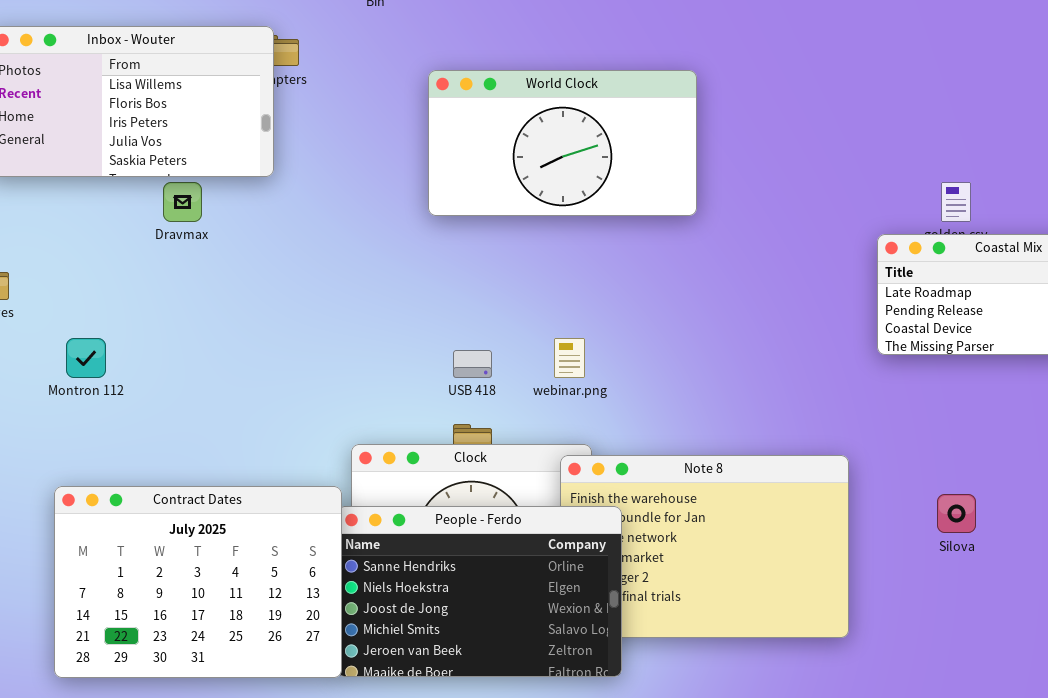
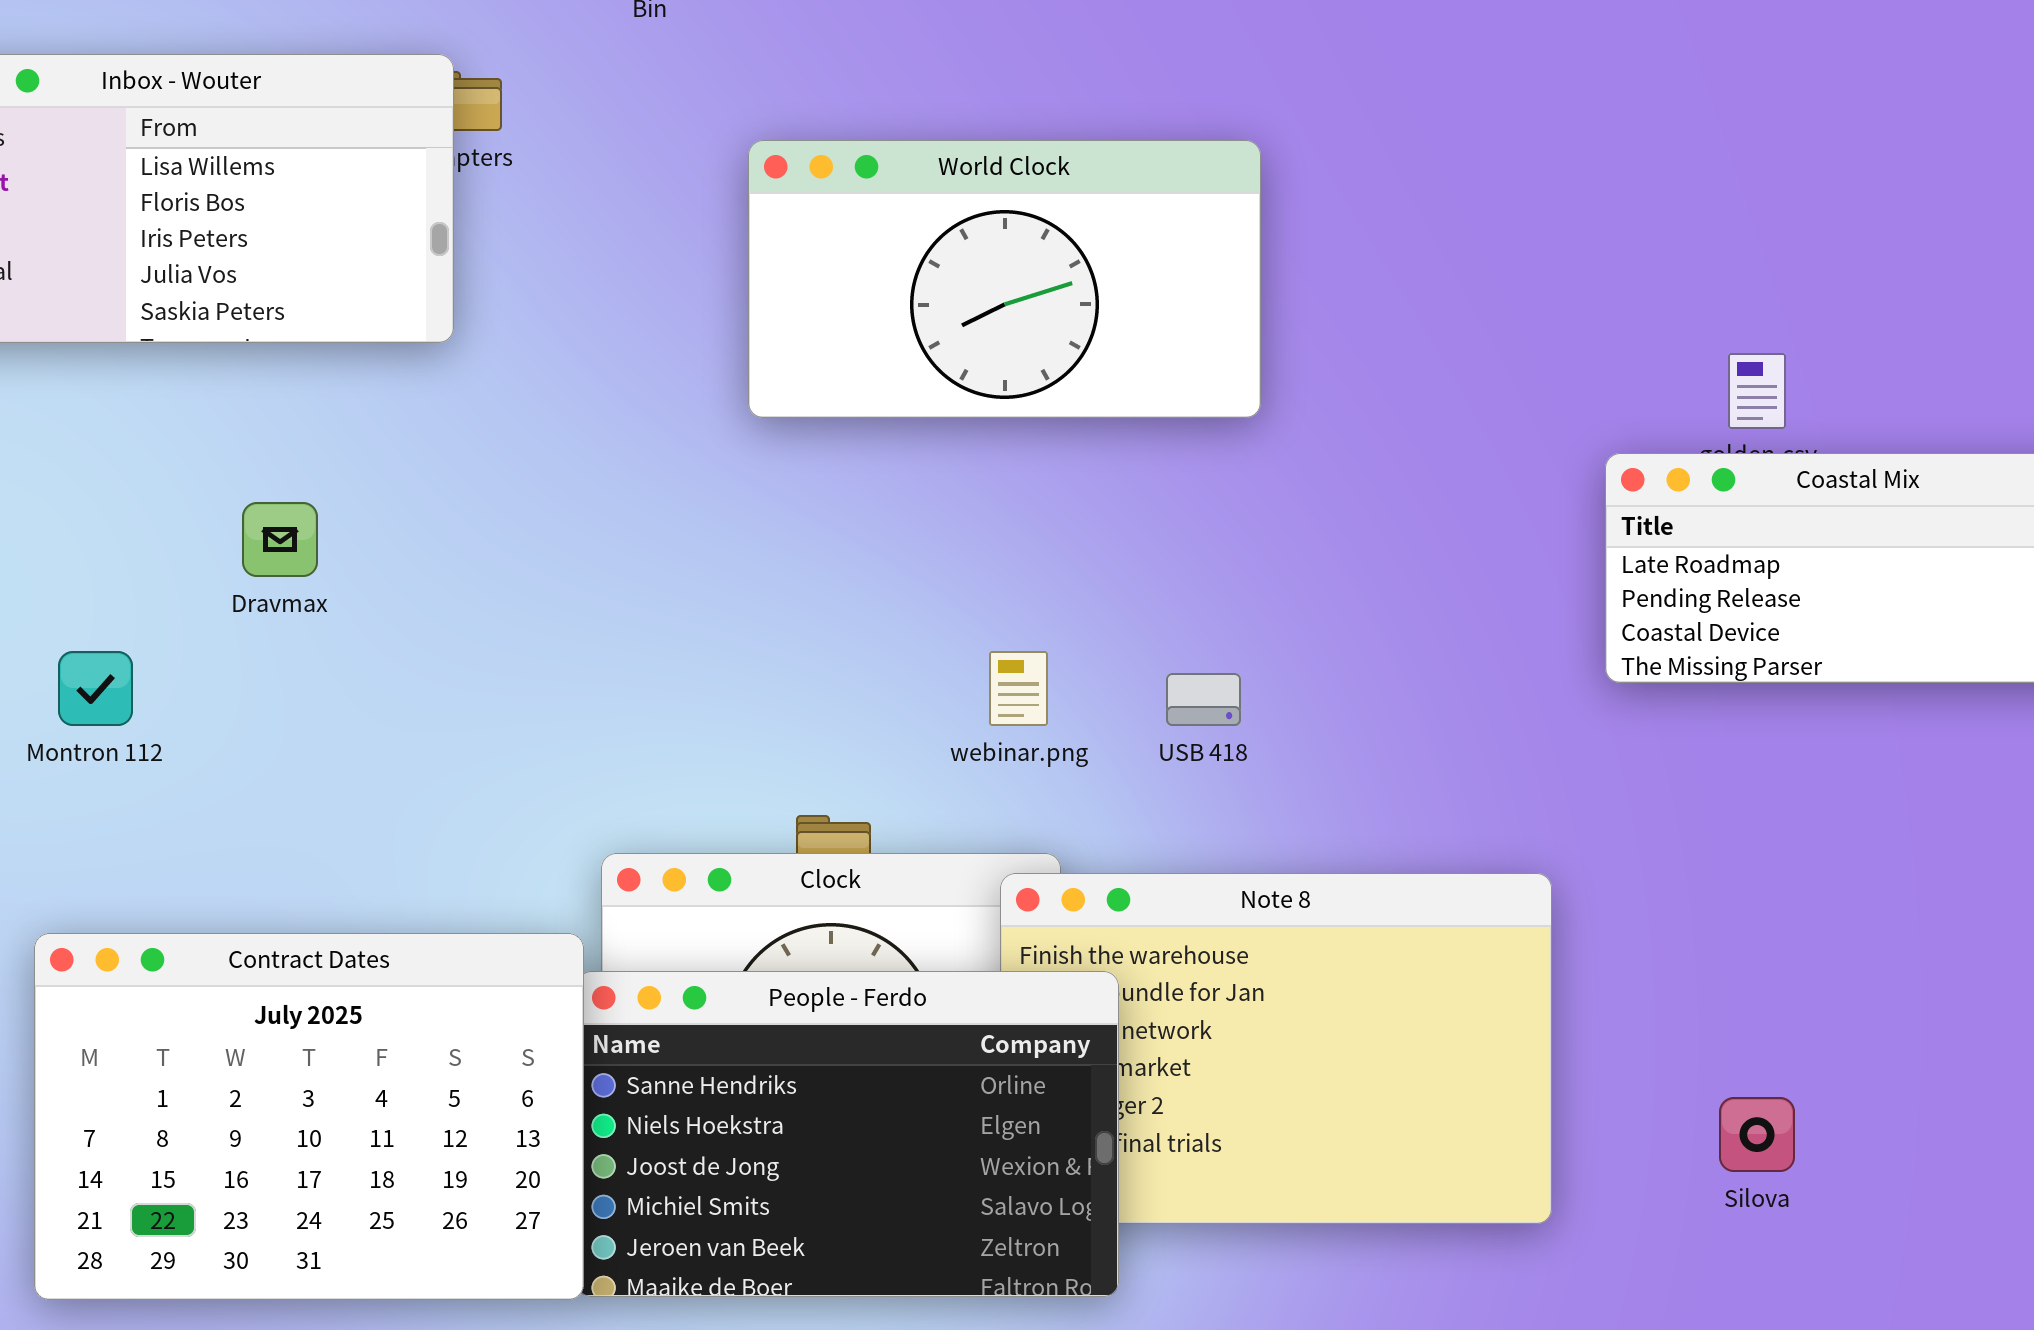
Dravmax: [163,182,202,222] -> [242,502,318,577], moved
USB 418: [453,350,492,378] -> [1166,673,1241,726], moved
Silova: [937,494,976,533] -> [1719,1097,1795,1172], moved

